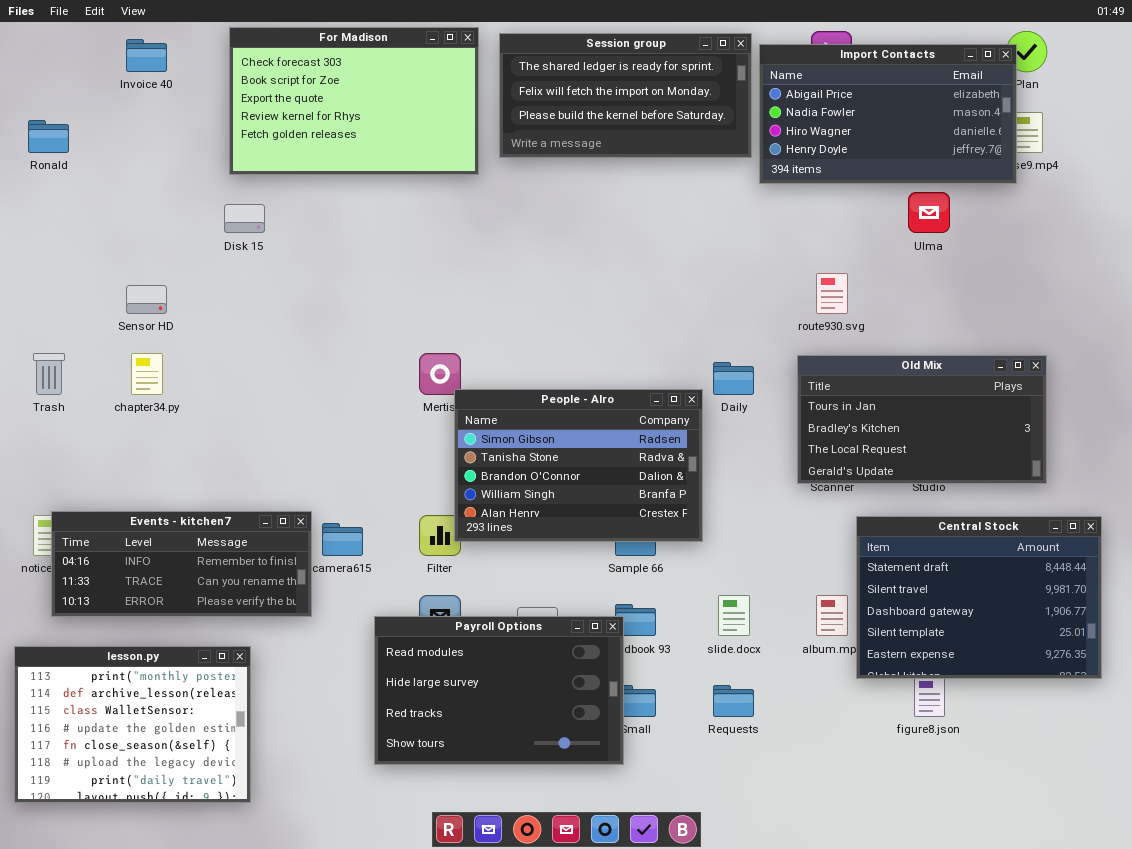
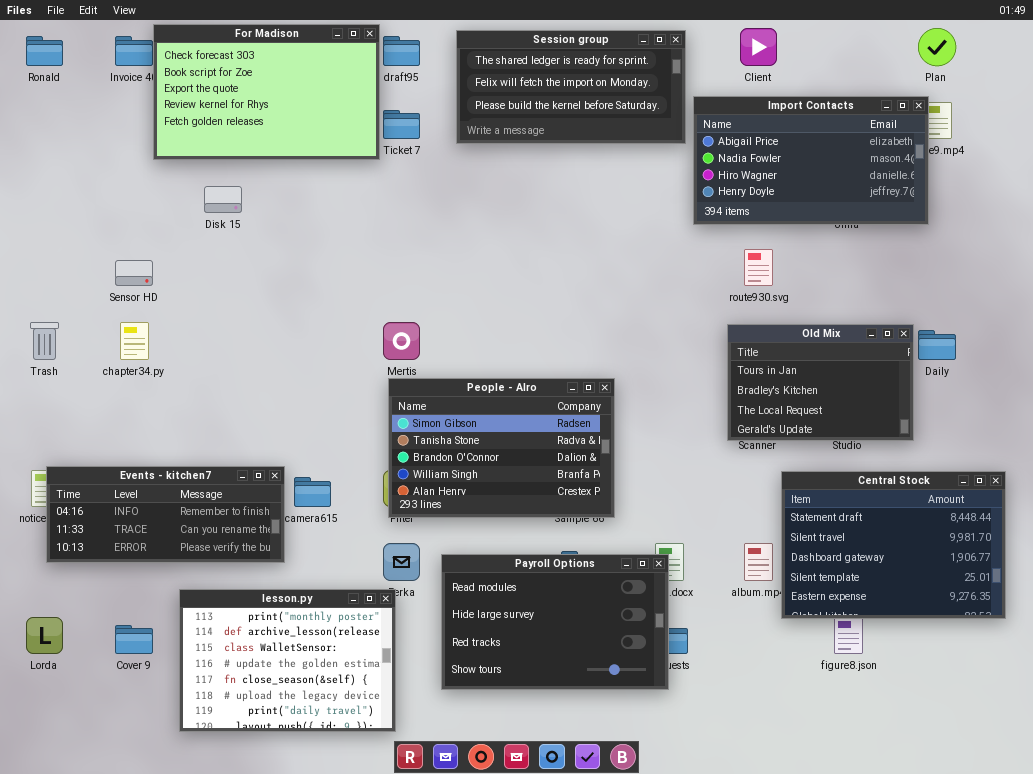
For Madison: [229,27,479,175] -> [153,24,380,160], moved
Import Contacts: [759,44,1017,184] -> [693,96,929,225], moved
Ronald: [28,120,69,153] -> [26,36,63,66], moved
Old Mix: [797,355,1047,484] -> [727,324,914,441], resized
Daily: [713,362,754,395] -> [918,330,956,360], moved
People - Alro: [454,389,703,542] -> [388,378,615,518], moved
Payroll Options: [374,616,624,765] -> [441,554,669,690], moved
lesson.py: [14,646,251,803] -> [179,589,396,732], moved

